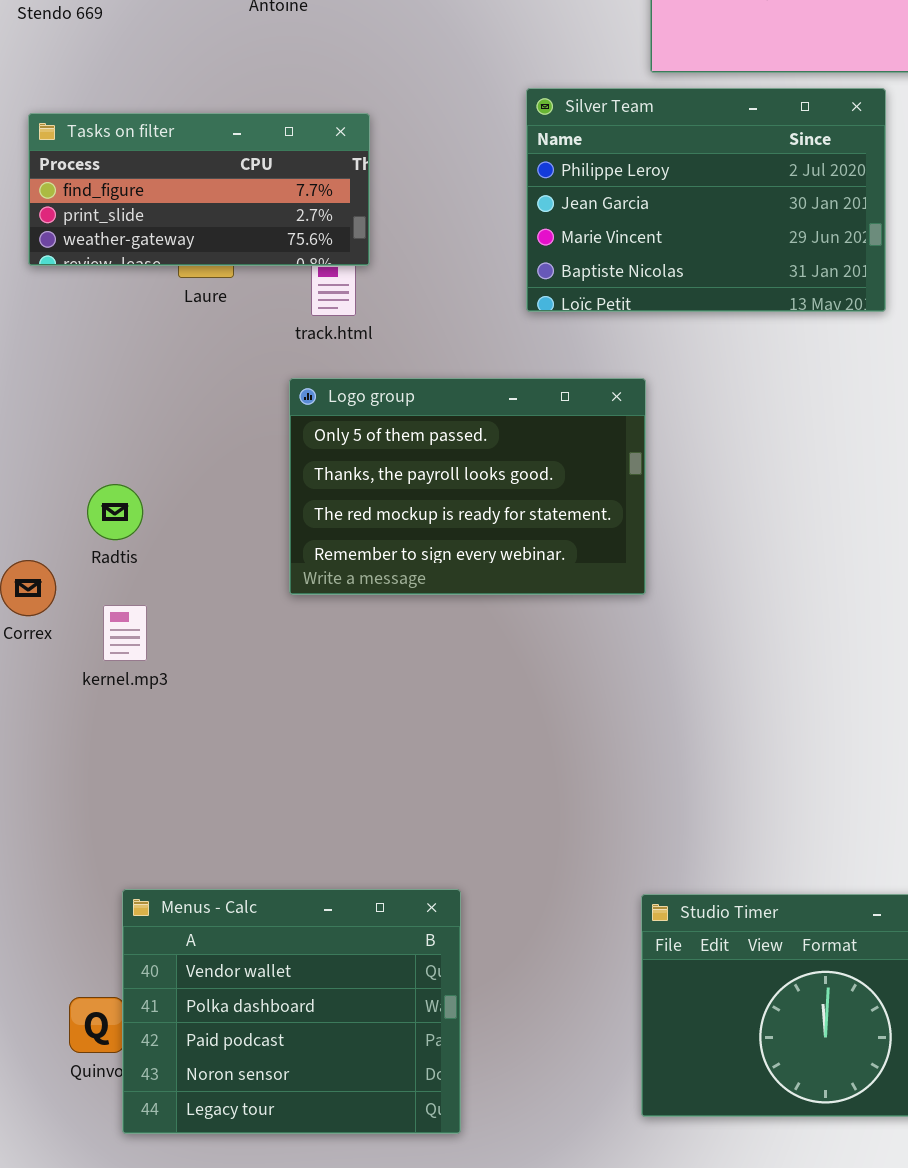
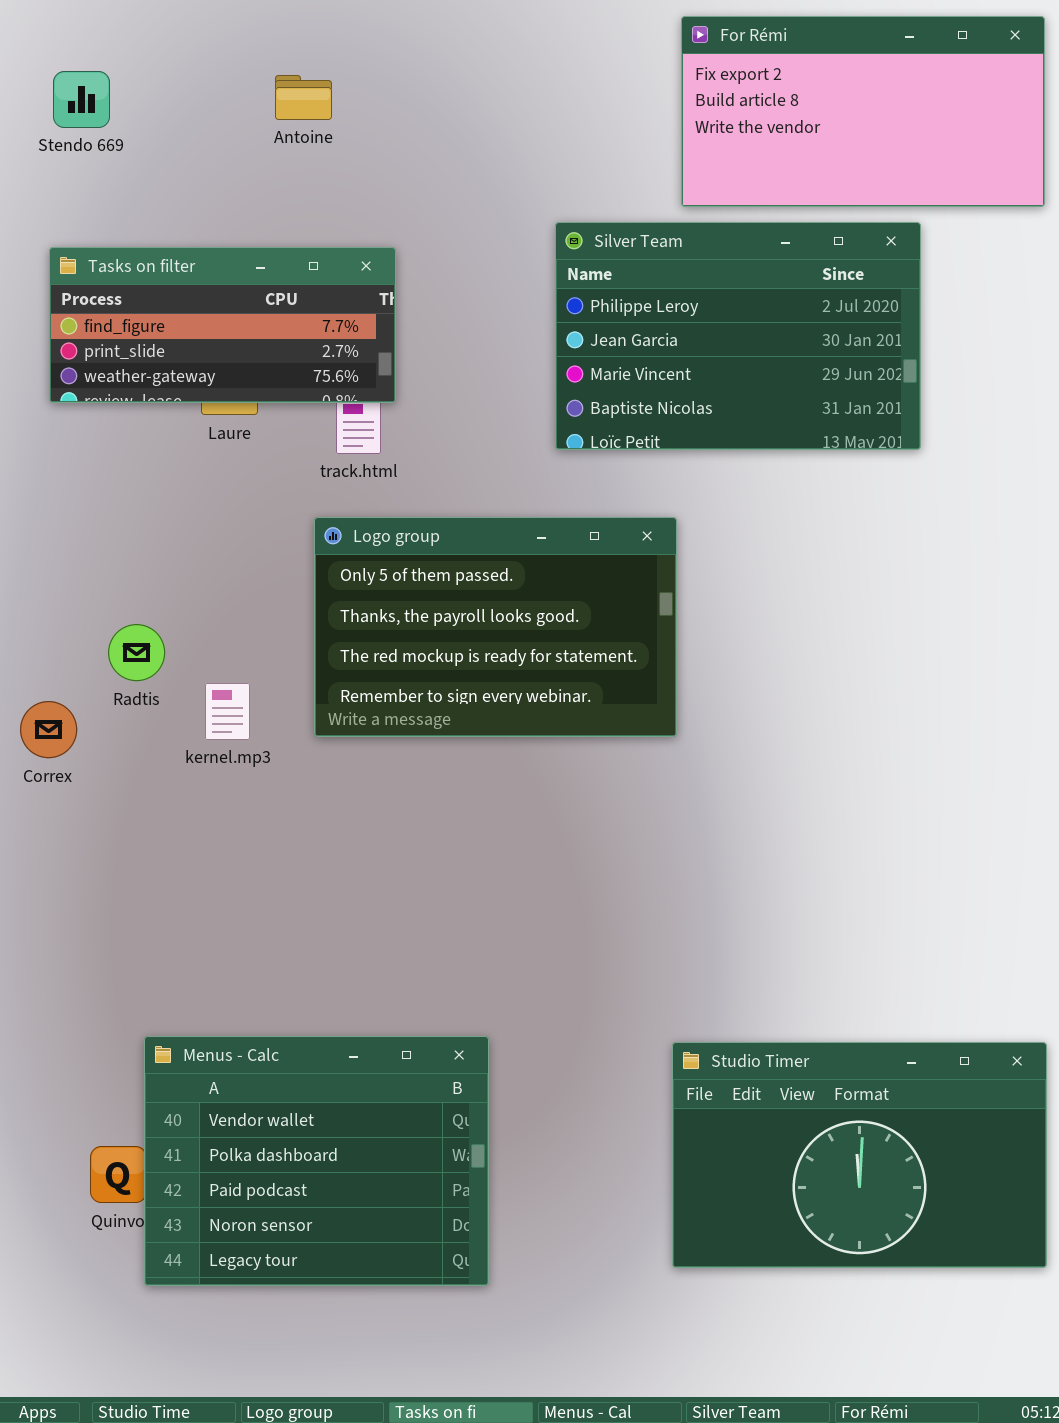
kernel.mp3: [103,605,147,661] -> [205,683,250,740], moved

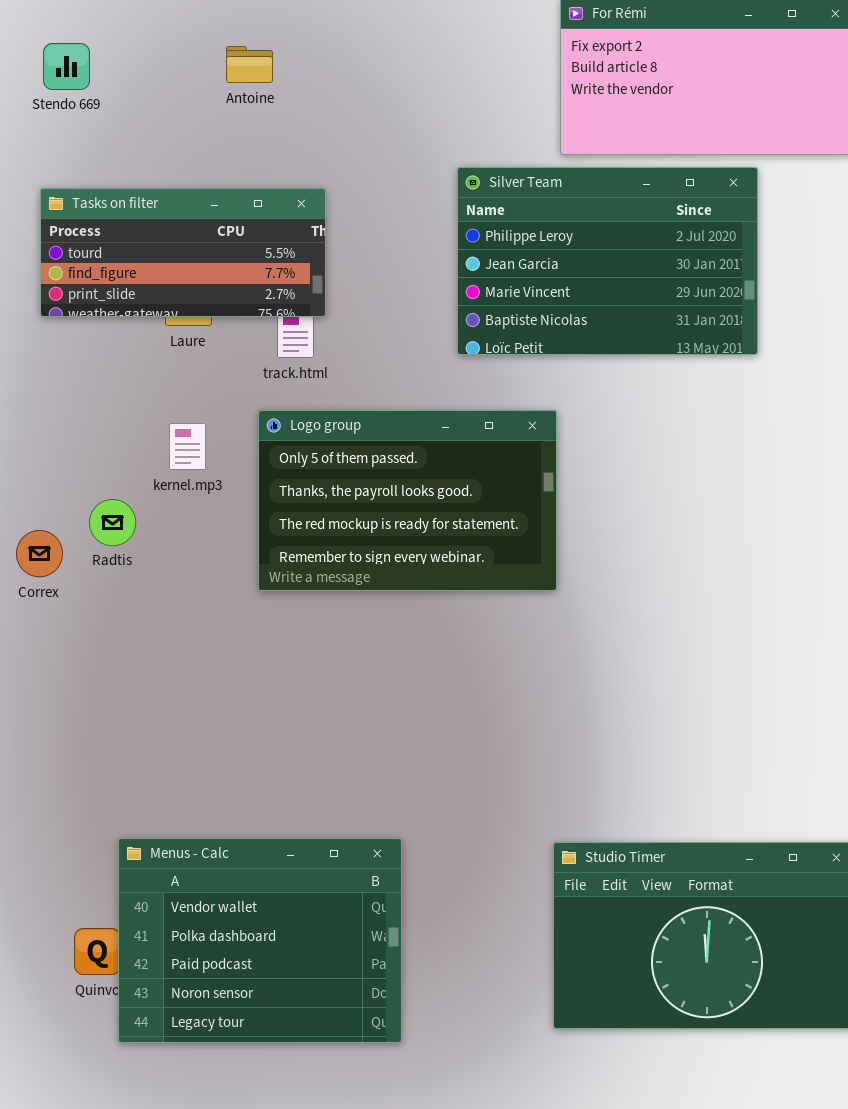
Tasks on filter: [49,247,396,403] -> [40,188,326,317], scrolled up 1 row
kernel.mp3: [205,683,250,740] -> [169,423,206,470], moved
Correx: [20,701,77,758] -> [16,530,63,577], moved

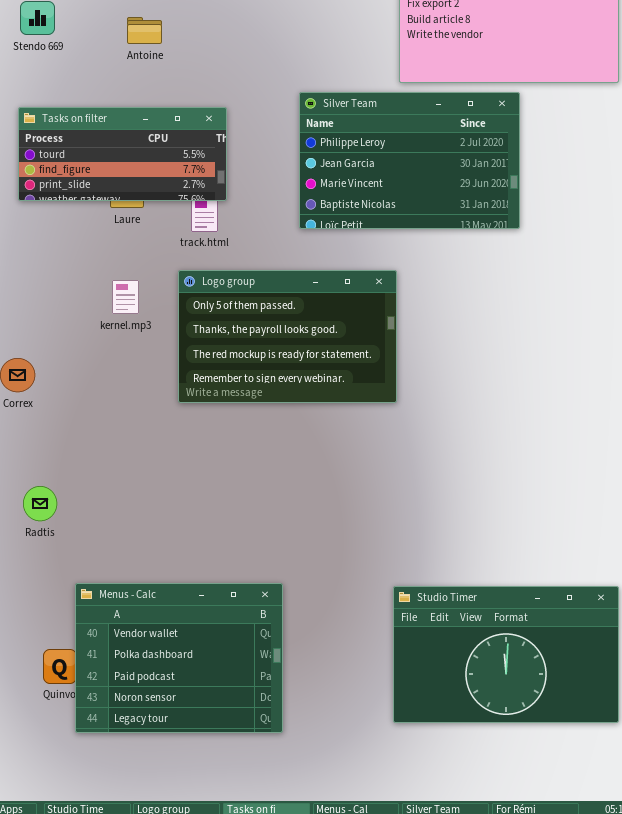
Antoine: [226,46,273,83] -> [127,17,162,44], moved
Silver Team: [457,167,758,355] -> [299,92,520,229], moved
Radtis: [89,499,136,546] -> [23,486,57,521], moved

